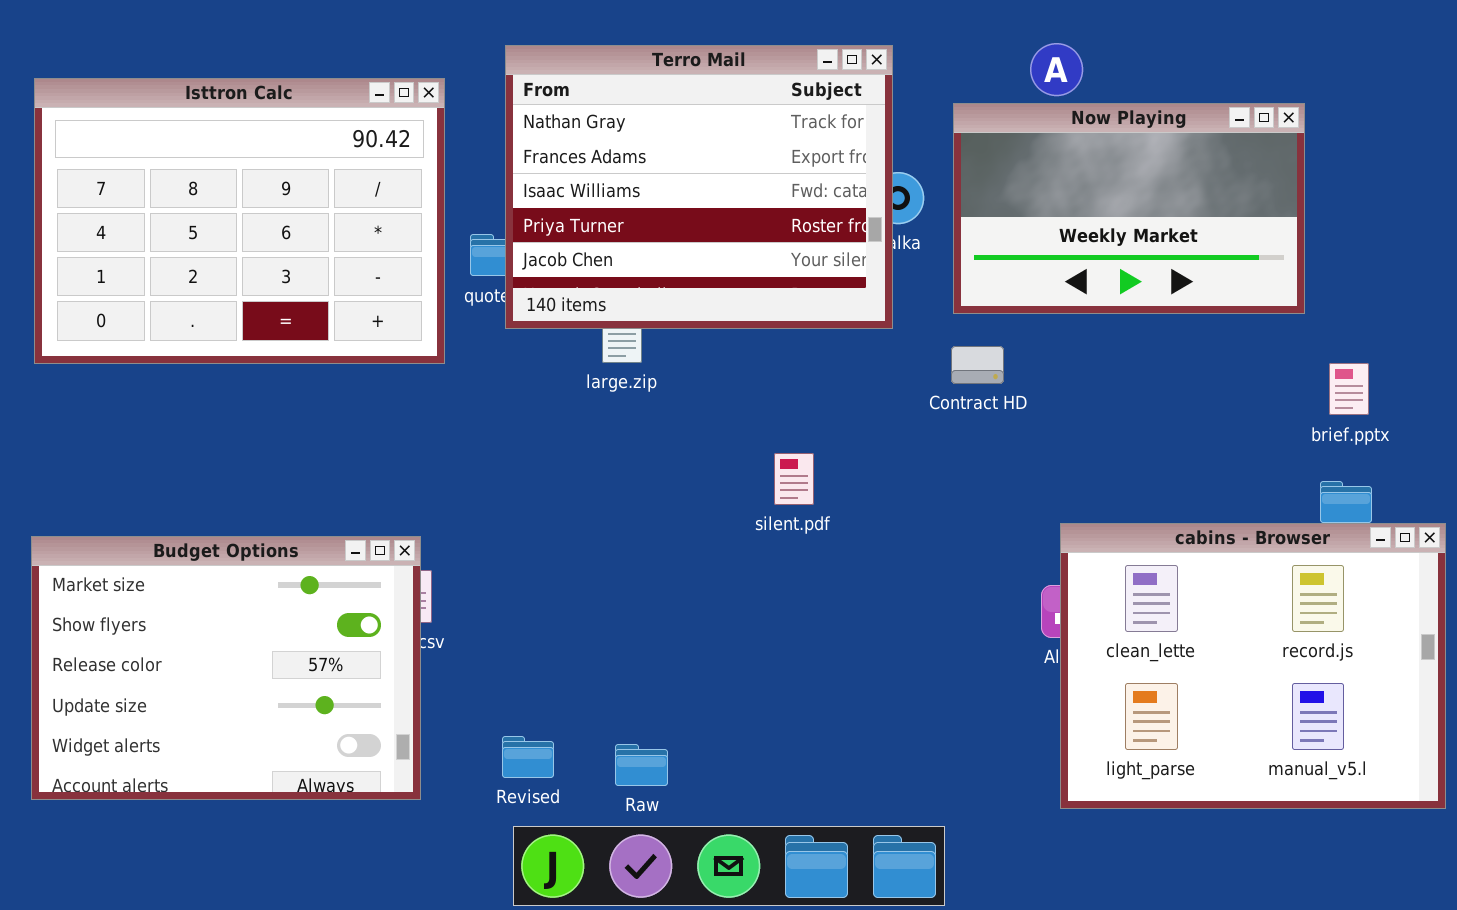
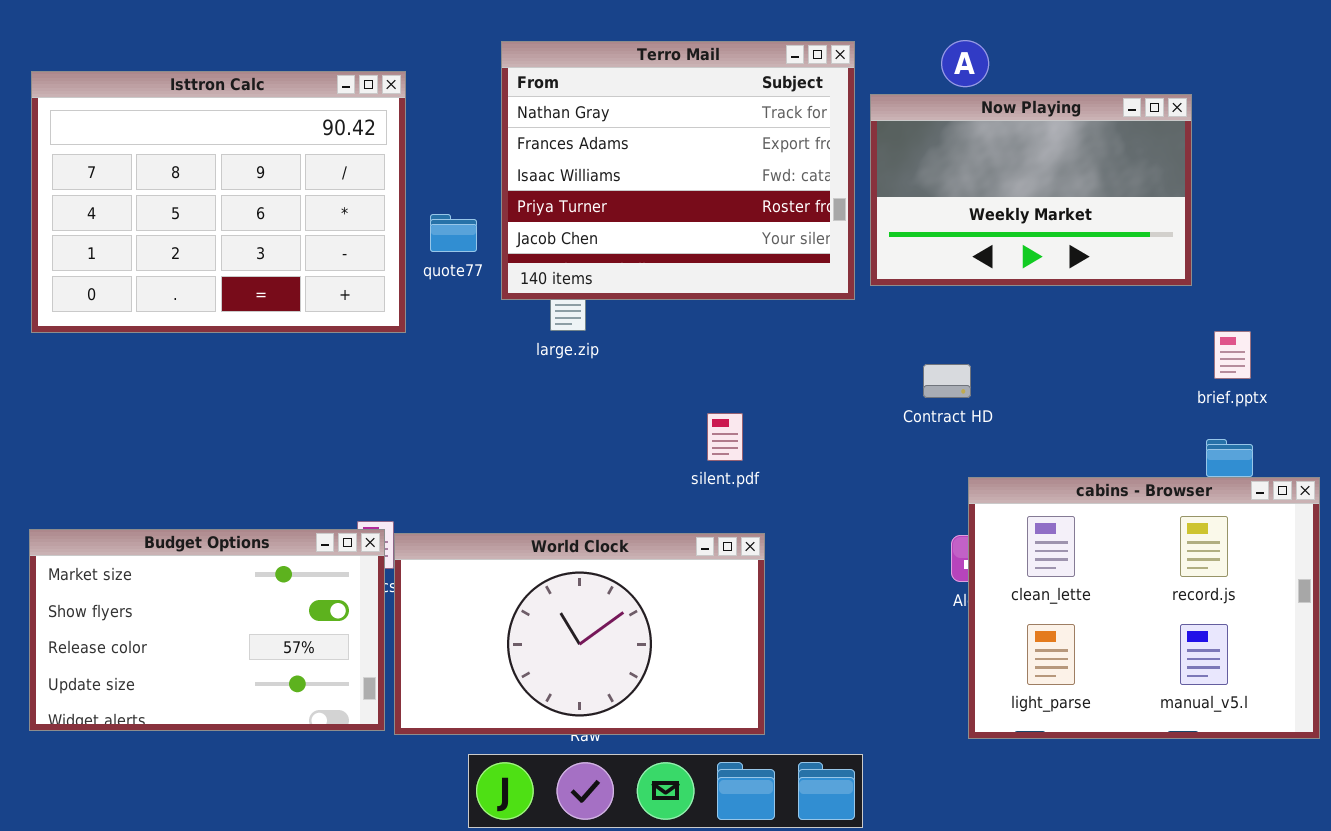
Terro Mail: [505,45,893,329] -> [501,41,855,300], moved
Contract HD: [951,346,1004,384] -> [923,364,971,398], moved
Budget Options: [31,536,421,800] -> [29,529,385,731], resized
World Clock: none -> [394,533,765,735], opened

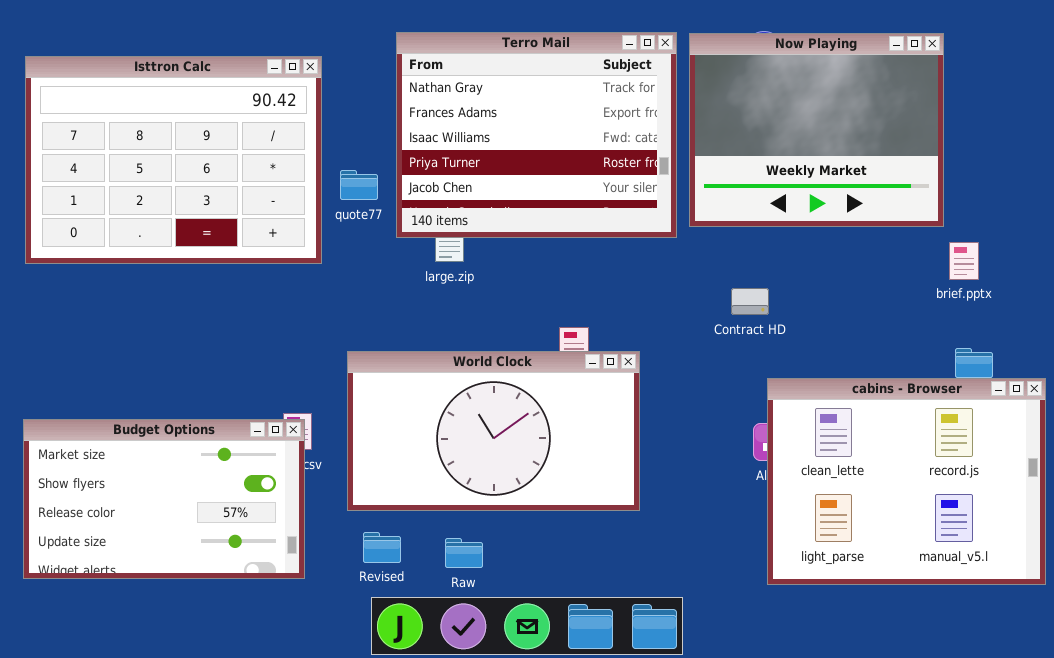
Now Playing: [870,94,1192,286] -> [689,33,944,227], resized
brief.pptx: [1214,331,1251,379] -> [949,242,979,280], moved
World Clock: [394,533,765,735] -> [347,351,640,511], moved

